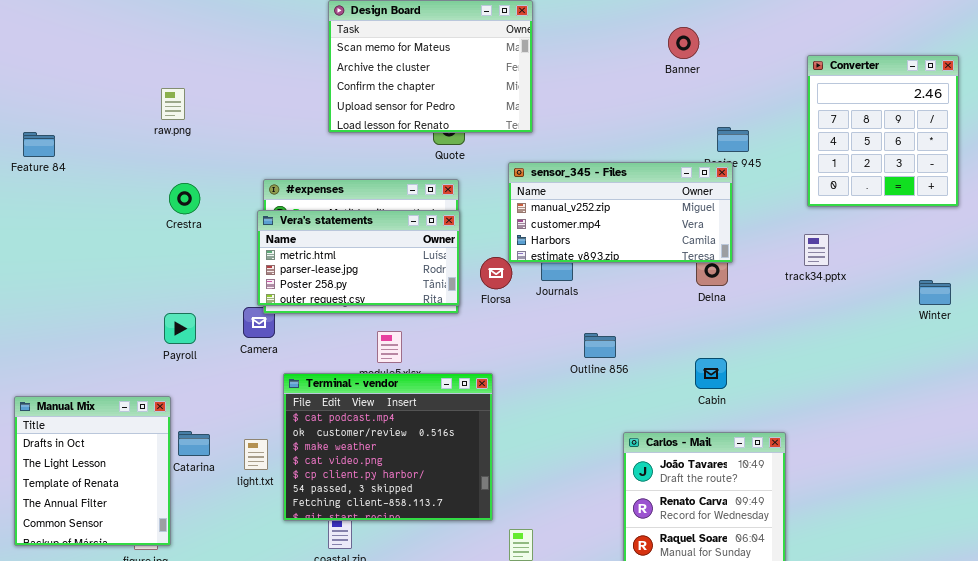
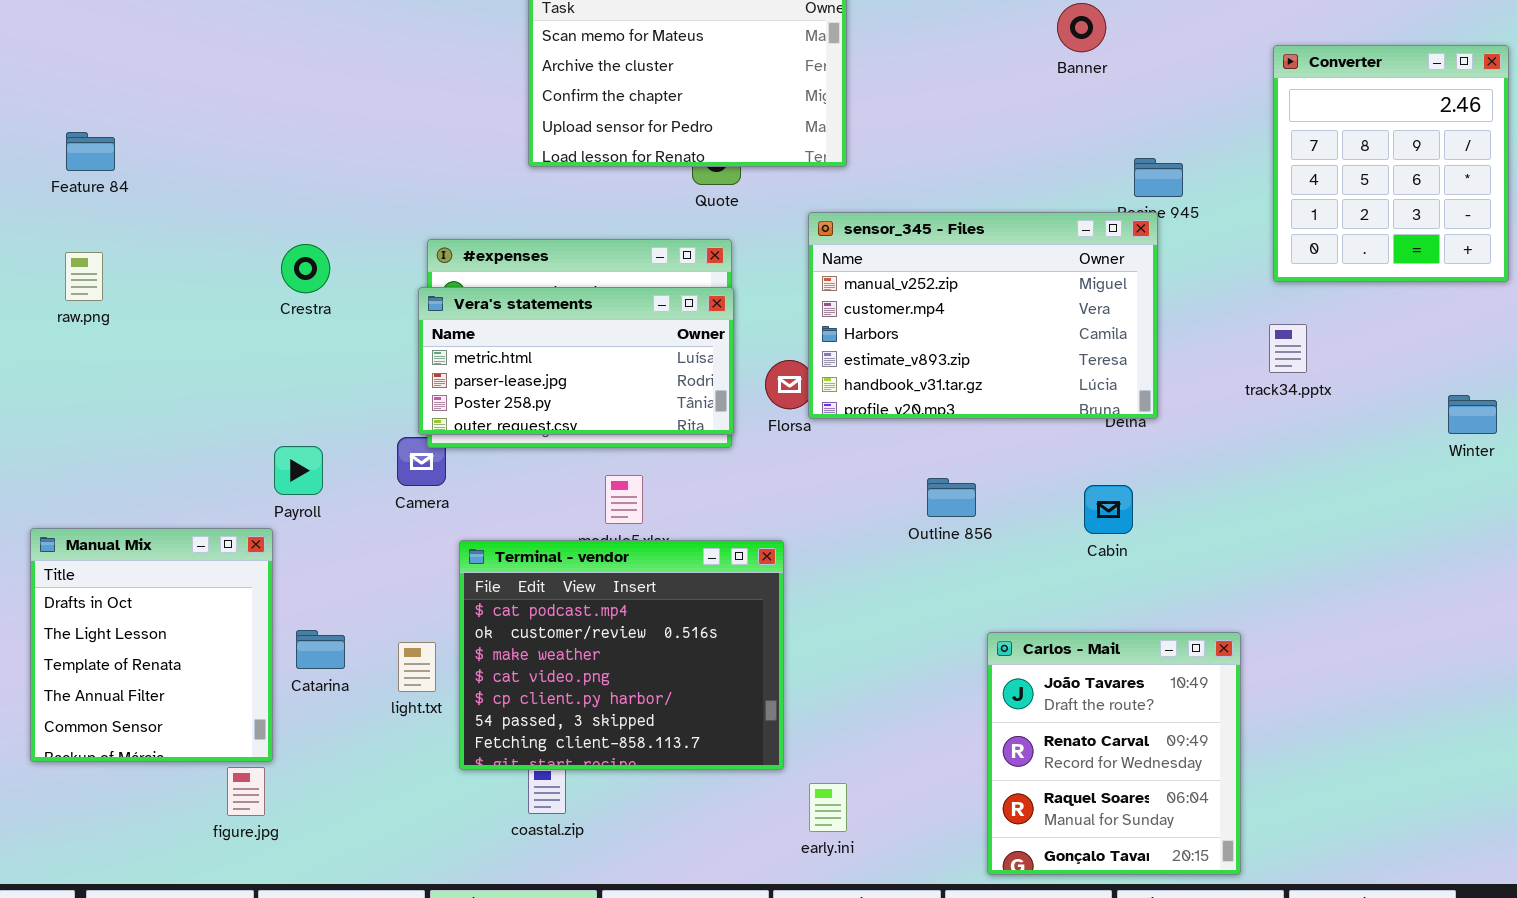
raw.png: [161,88,185,120] -> [65,252,103,301], moved
Feature 84: [23,132,55,157] -> [66,132,115,171], moved
sensor_345 - Files: [508,162,733,263] -> [808,212,1158,419], resized
Cabin: [695,358,727,389] -> [1084,485,1133,534], moved
Manual Mix: [14,396,171,546] -> [30,528,273,762], moved

